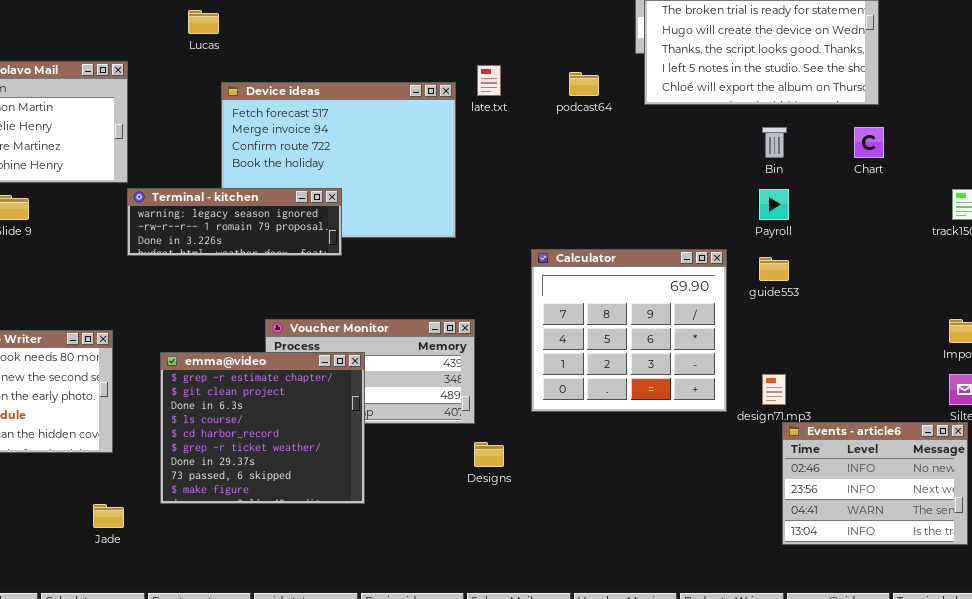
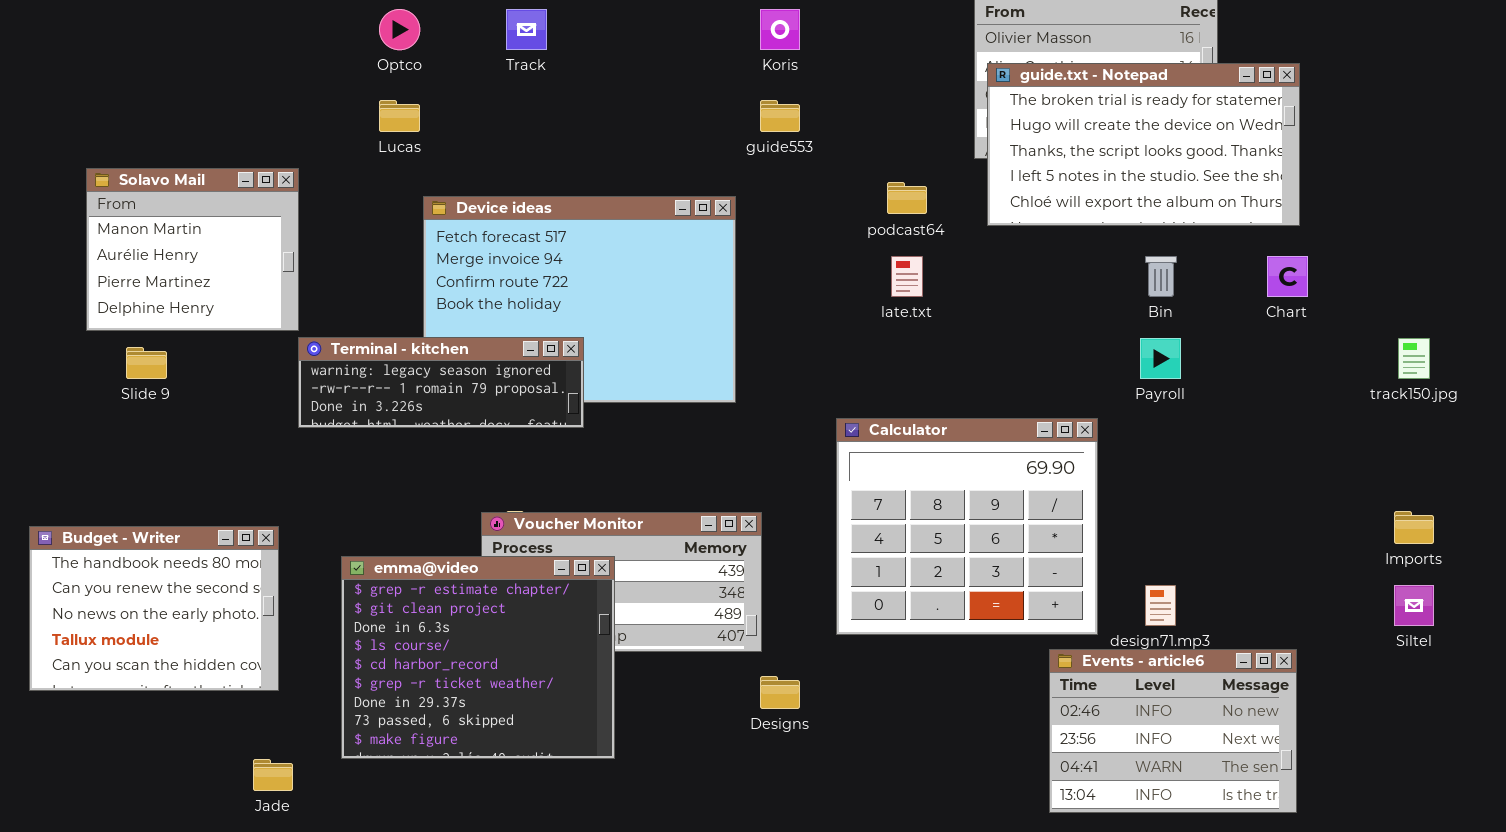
late.txt: [477,65,501,96] -> [891,256,923,297], moved
guide553: [759,257,789,281] -> [760,100,800,132], moved
Events - article6: [782,422,968,545] -> [1049,649,1297,813], moved

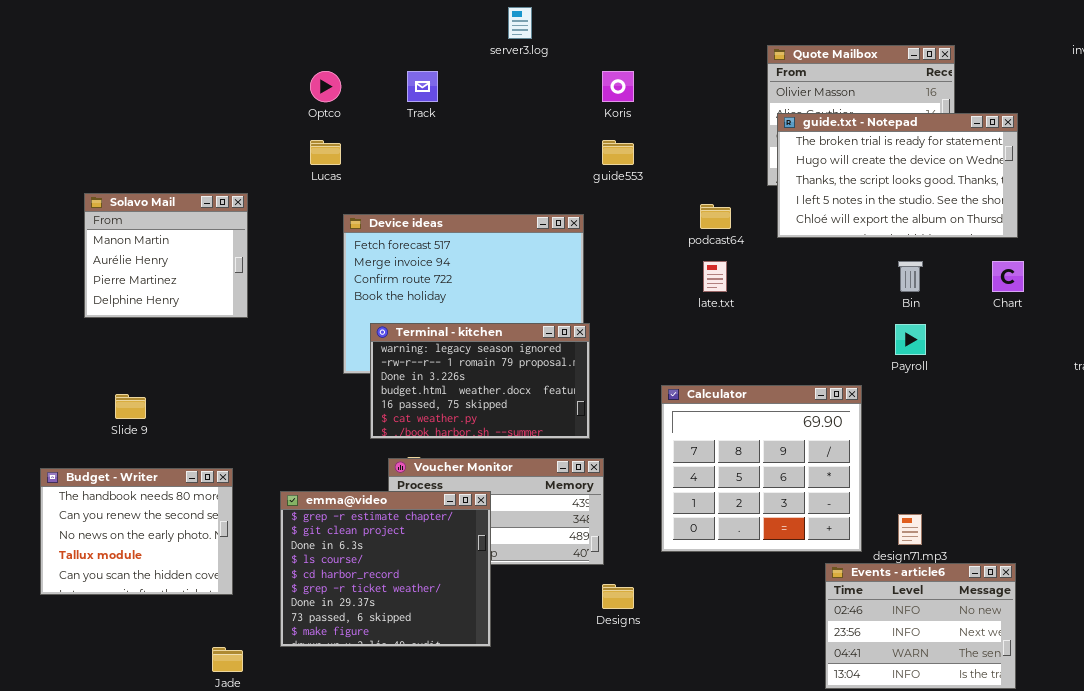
Terminal - kitchen: [298,337,584,428] -> [370,323,590,439], moved, resized
Slide 9: [126,347,167,379] -> [115,394,146,419], moved

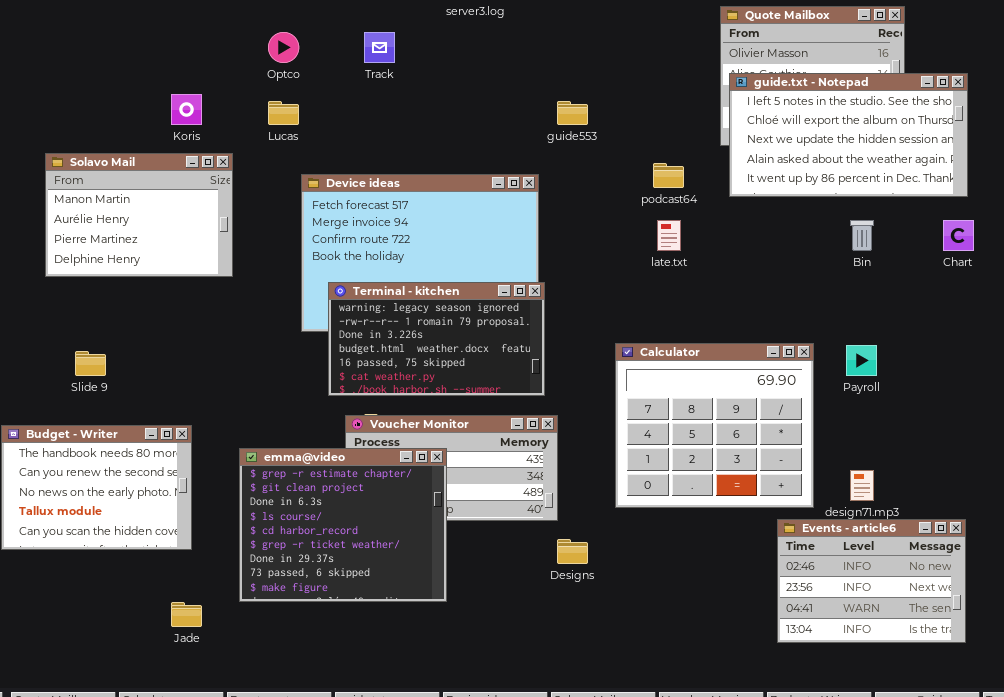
Koris: [602,71,634,102] -> [171,94,202,125], moved
guide.txt - Notepad: [777,113,1018,238] -> [729,73,968,197], scrolled down 3 rows
Solavo Mail: [84,193,248,318] -> [45,153,233,277], resized
Payroll: [895,324,926,355] -> [846,345,877,376], moved

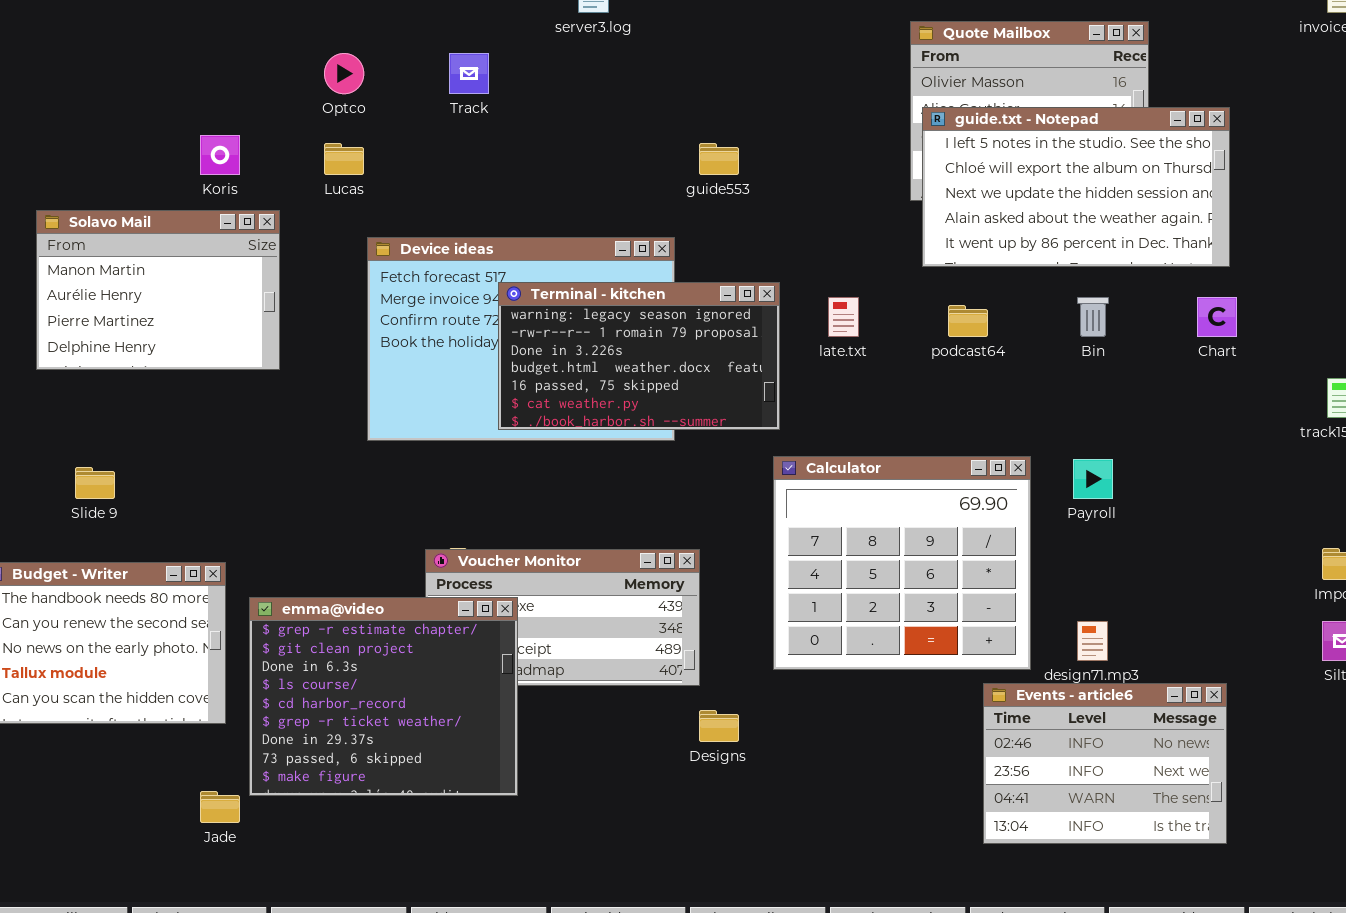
podcast64: [653,163,684,188] -> [948,305,988,337], moved
Terminal - kitchen: [328,282,545,396] -> [498,282,780,430], moved
emma@video: [239,448,447,602] -> [249,597,518,796], moved

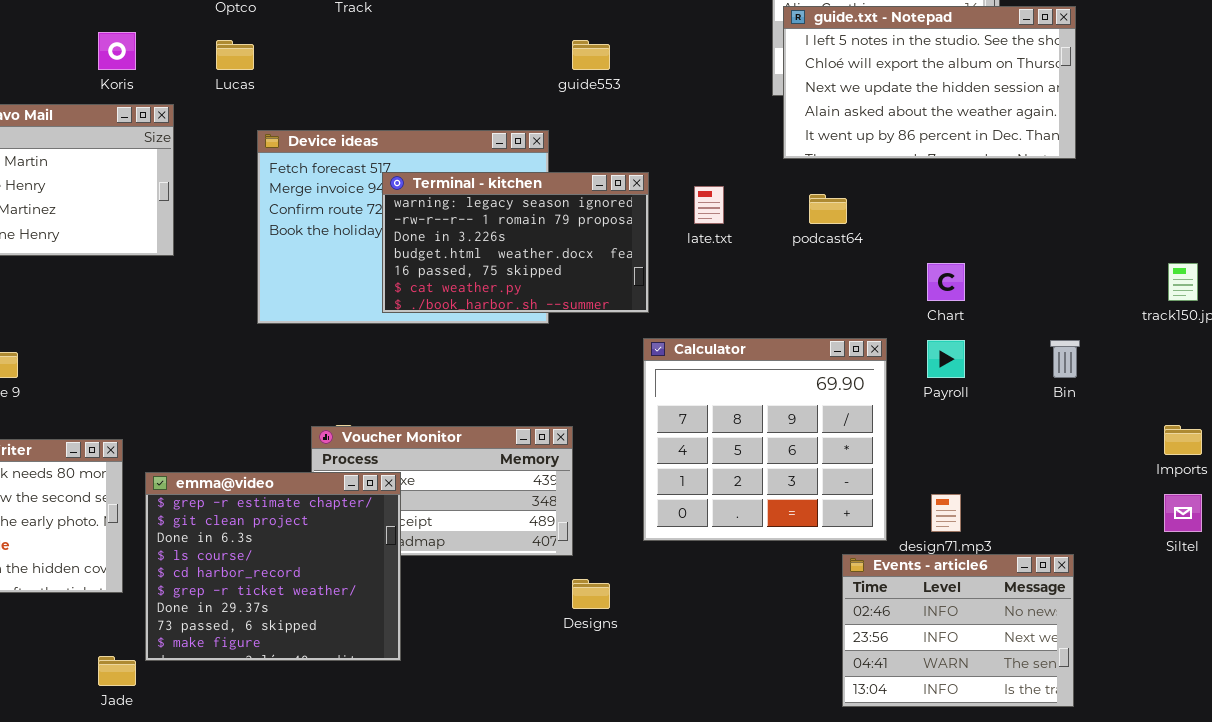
Bin: [1077,297,1109,337] -> [1050,340,1080,378], moved
Chart: [1197,297,1237,337] -> [927,263,965,301], moved

